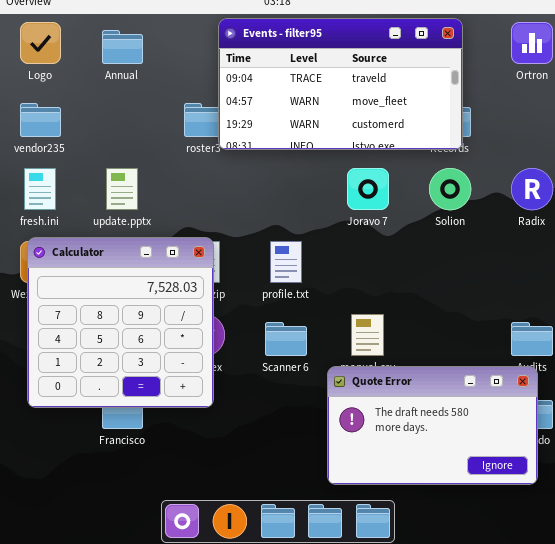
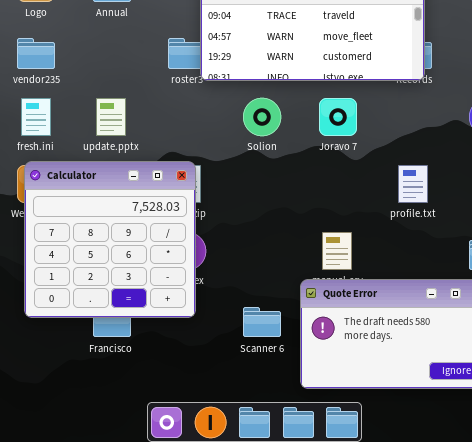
Solion: [429,168,471,210] -> [243,98,281,136], moved
profile.txt: [270,241,302,283] -> [398,165,428,203], moved
Scanner 6: [265,322,307,356] -> [243,307,281,337], moved

